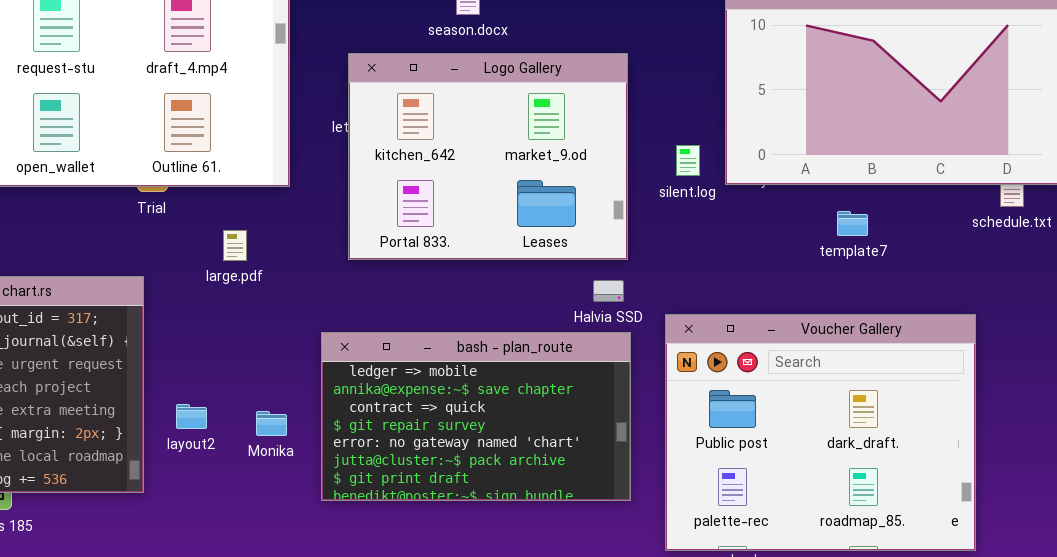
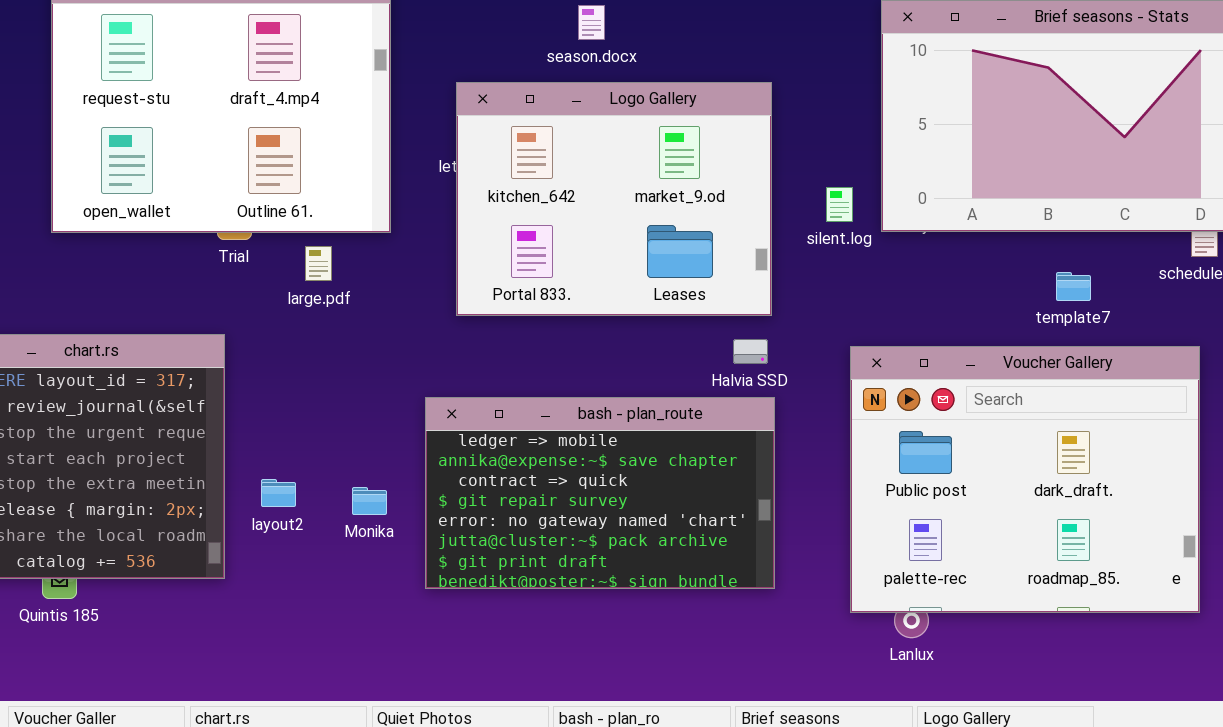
template7: [837,211,868,236] -> [1056,272,1091,301], moved
large.pdf: [223,230,247,261] -> [305,246,332,281], moved
Voucher Gallery: [665,314,976,551] -> [850,346,1200,613], moved

